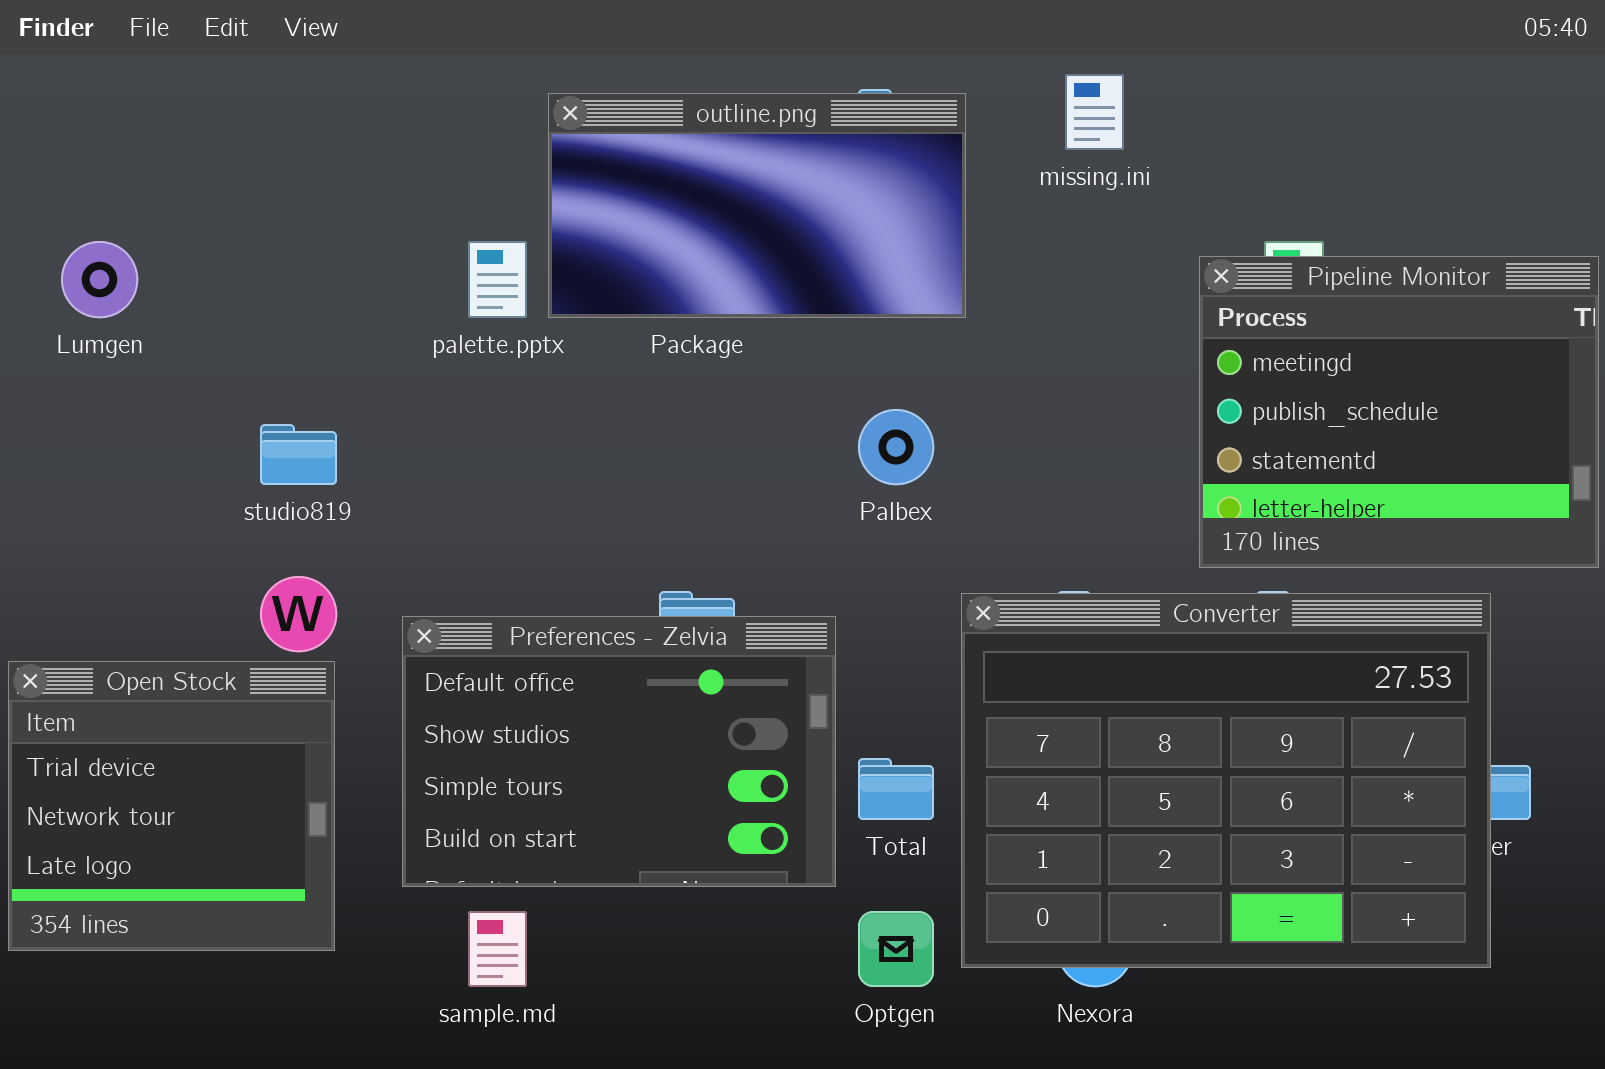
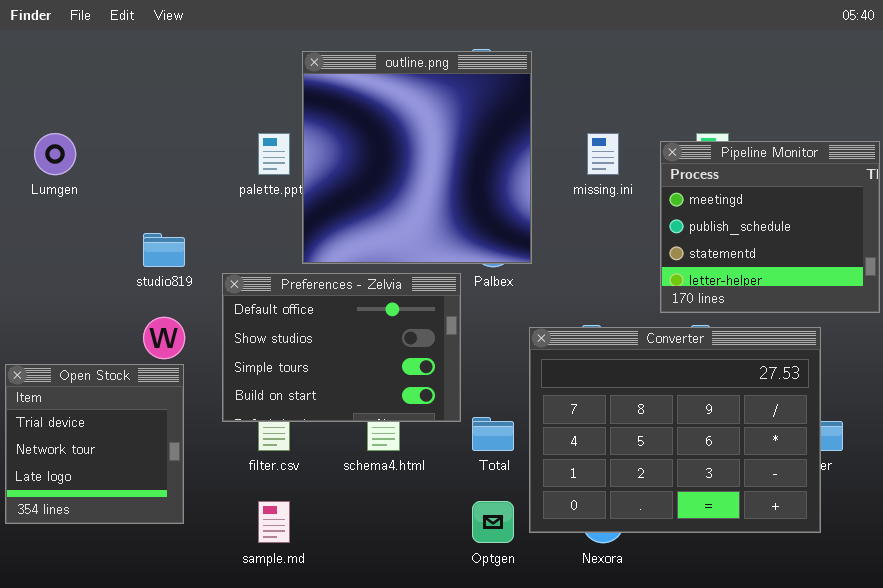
missing.ini: [1065,74,1124,150] -> [587,133,619,175], moved
outline.png: [548,93,966,318] -> [302,51,532,264], resized
Preferences - Zelvia: [402,616,836,887] -> [222,273,461,422], moved

